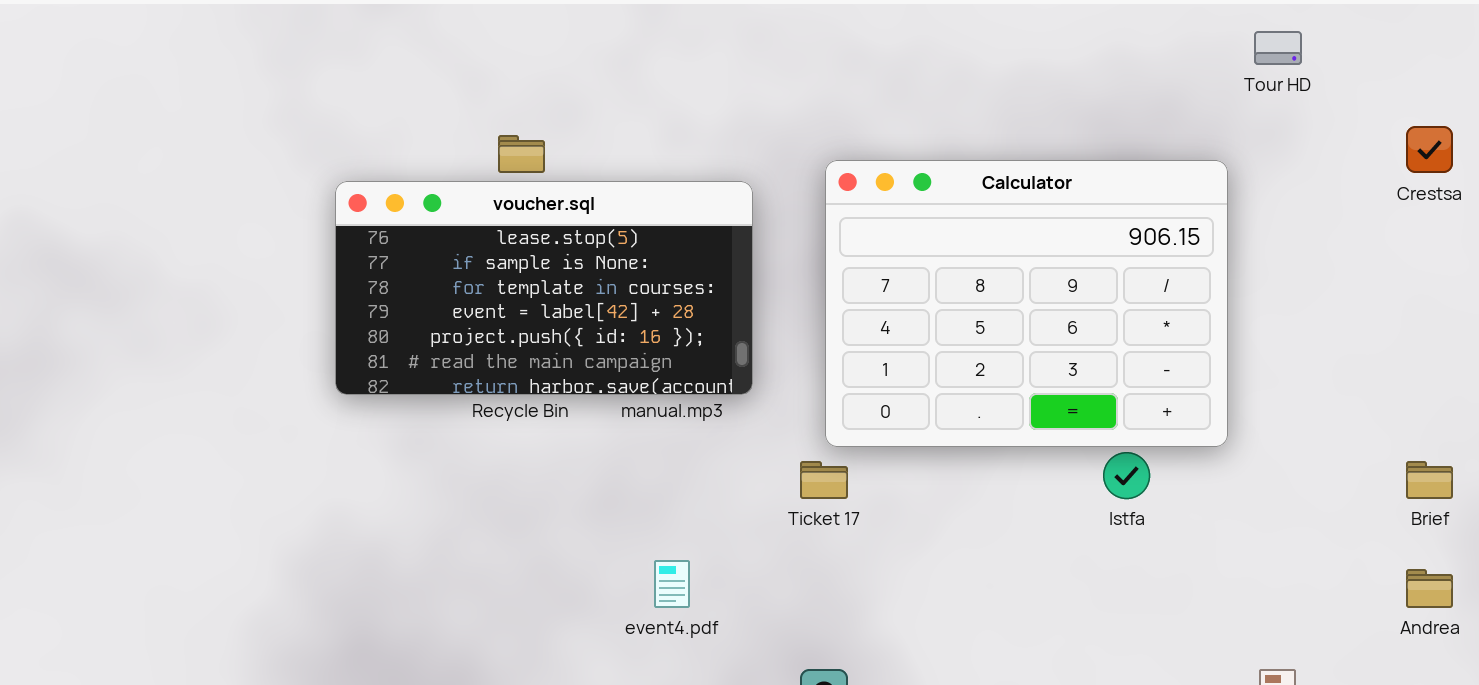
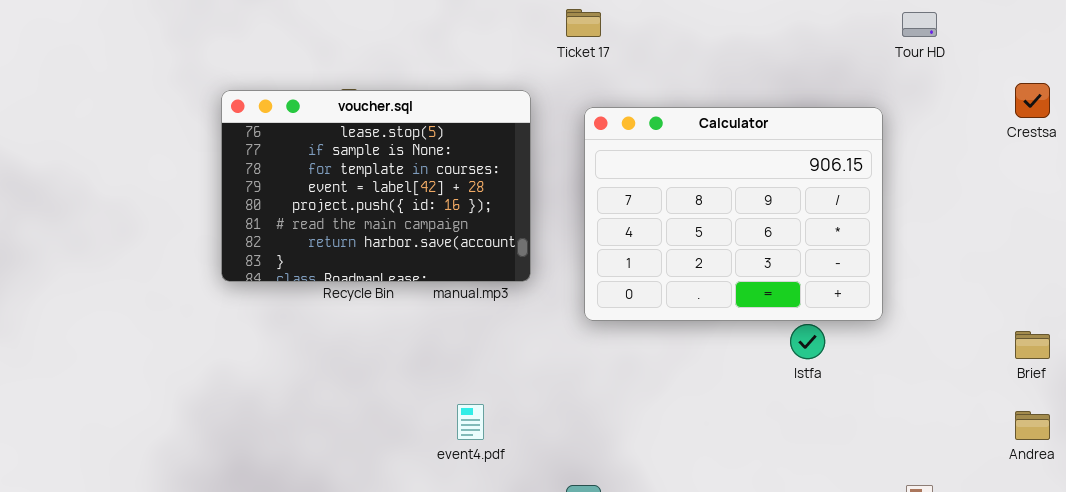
voucher.sql: [335,181,753,395] -> [221,90,531,282], resized
Ticket 17: [800,461,848,499] -> [566,9,601,37], moved

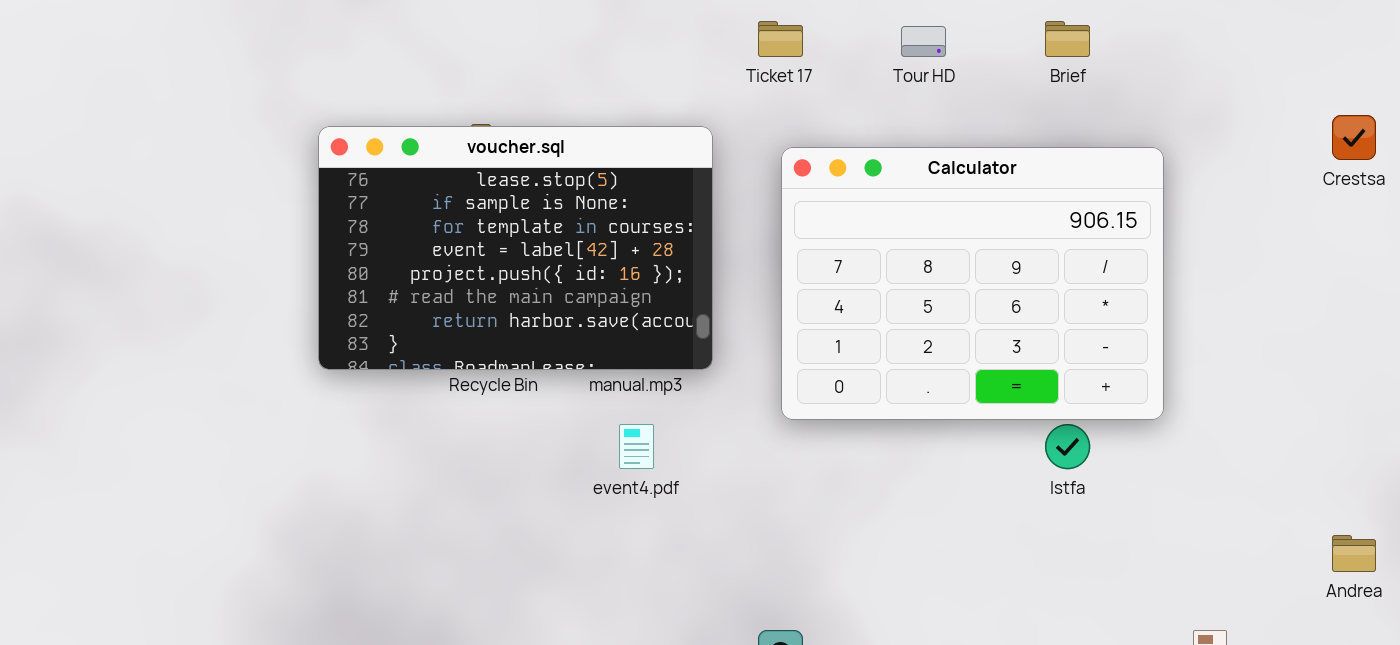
Tour HD: [902,12,937,37] -> [901,26,946,57], moved
Brief: [1015,331,1050,359] -> [1045,21,1090,57], moved
event4.pdf: [457,404,484,440] -> [619,424,654,469], moved

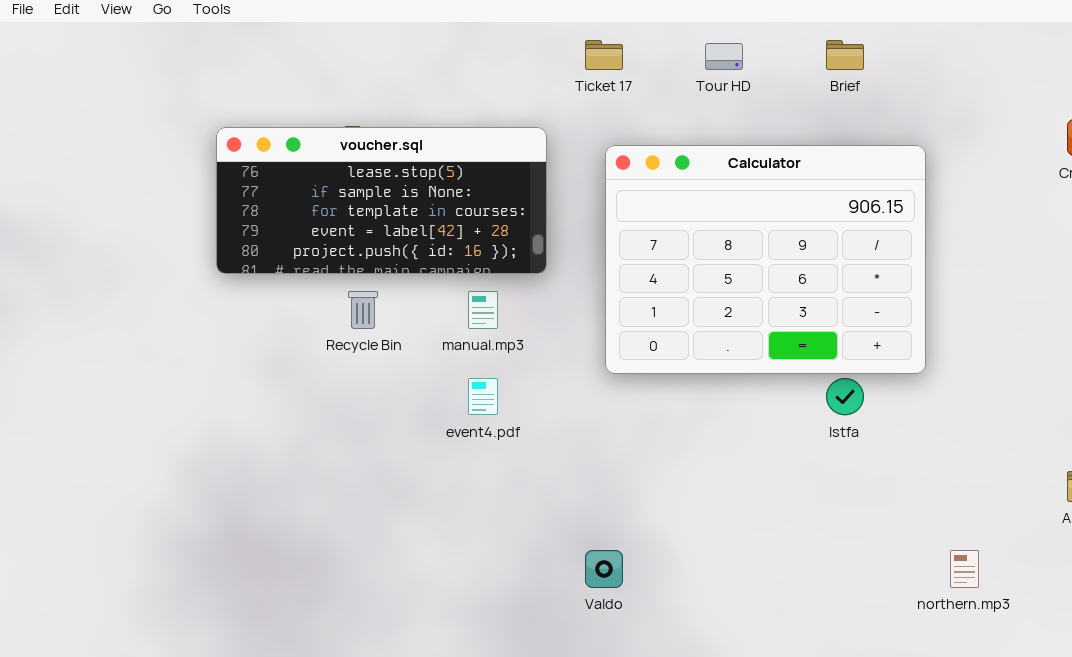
voucher.sql: [318,126,713,370] -> [216,127,547,274], resized

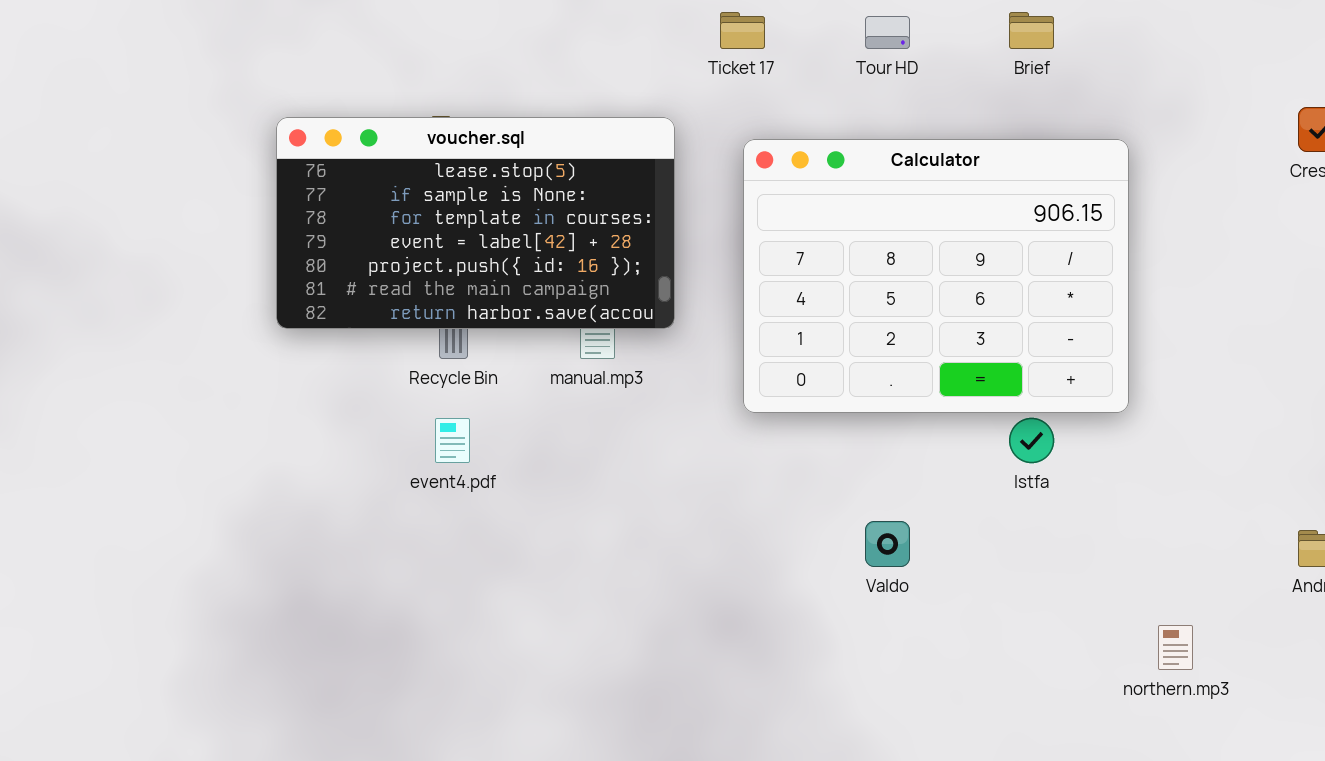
voucher.sql: [216,127,547,274] -> [276,117,675,329], resized
event4.pdf: [468,378,498,415] -> [435,418,470,463], moved
Valdo: [585,550,623,588] -> [865,521,910,567], moved

